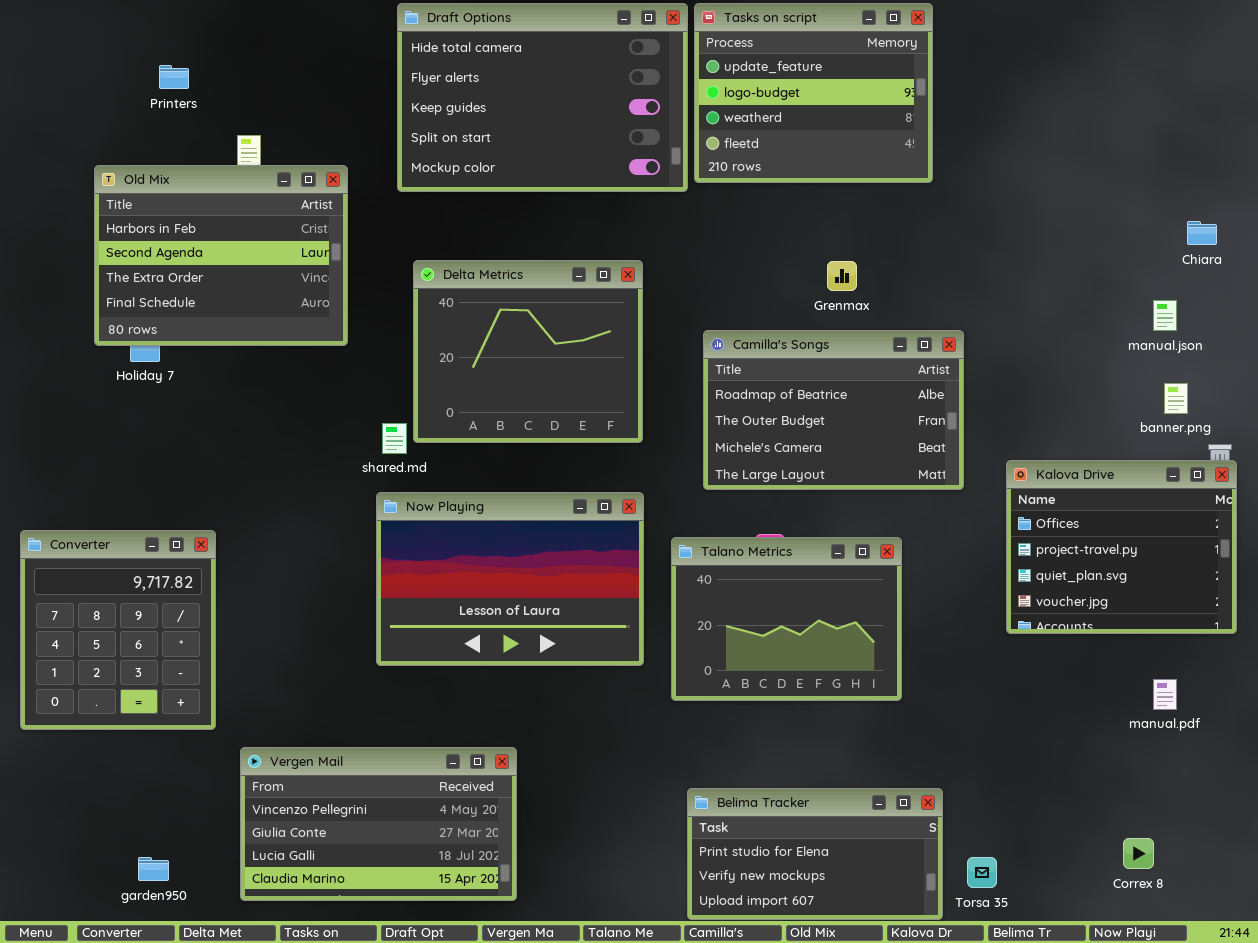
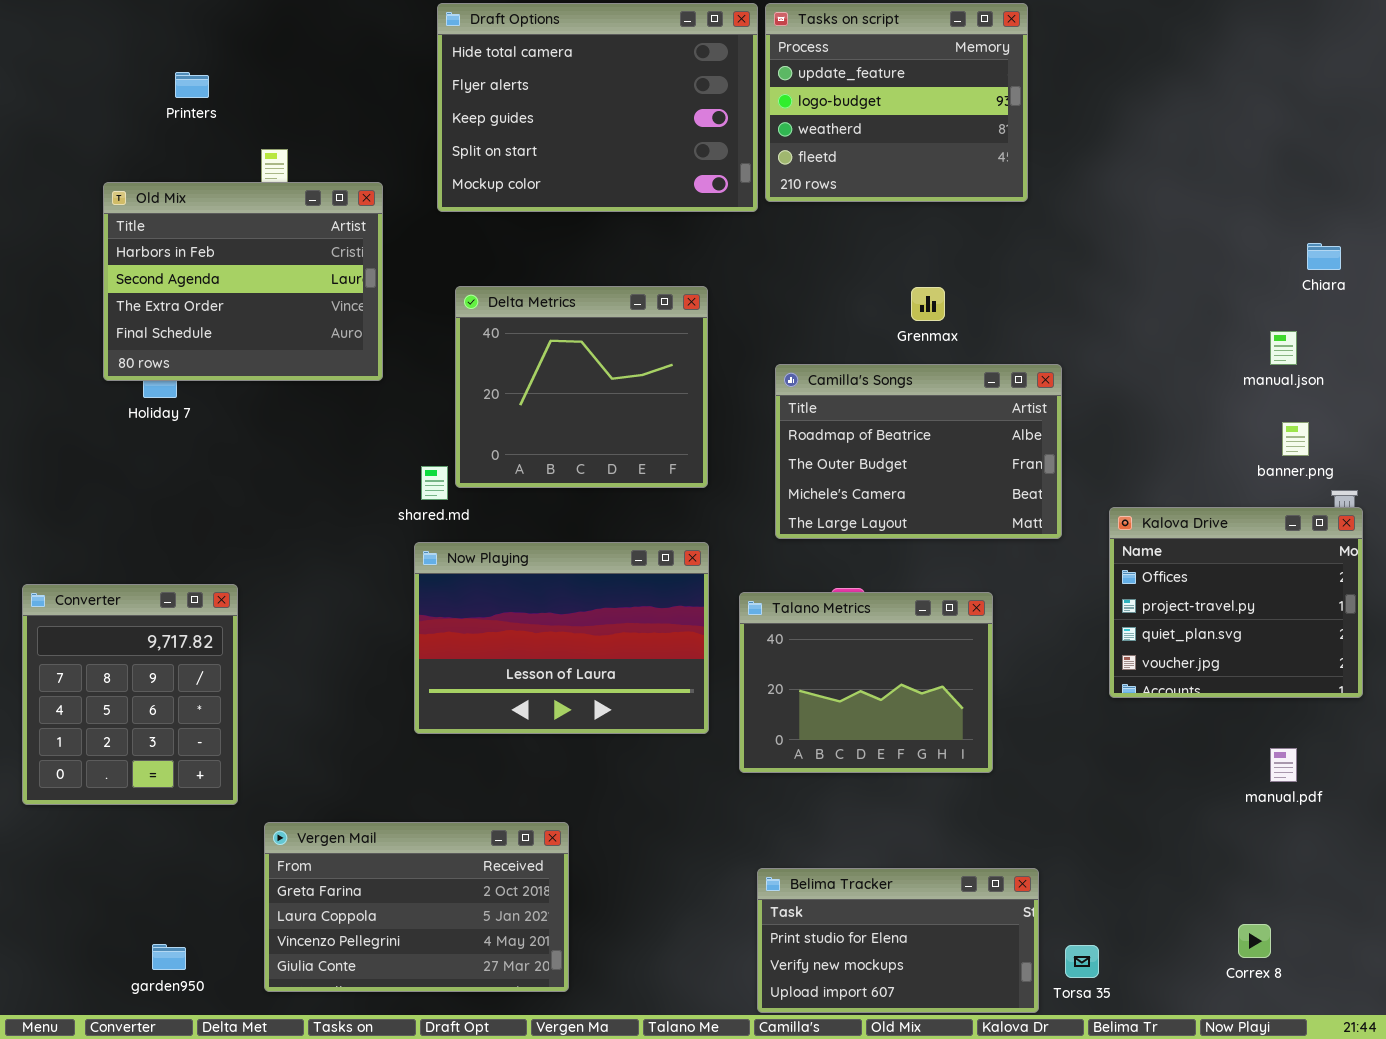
Vergen Mail: [240,747,517,901] -> [264,822,569,992], scrolled up 2 rows

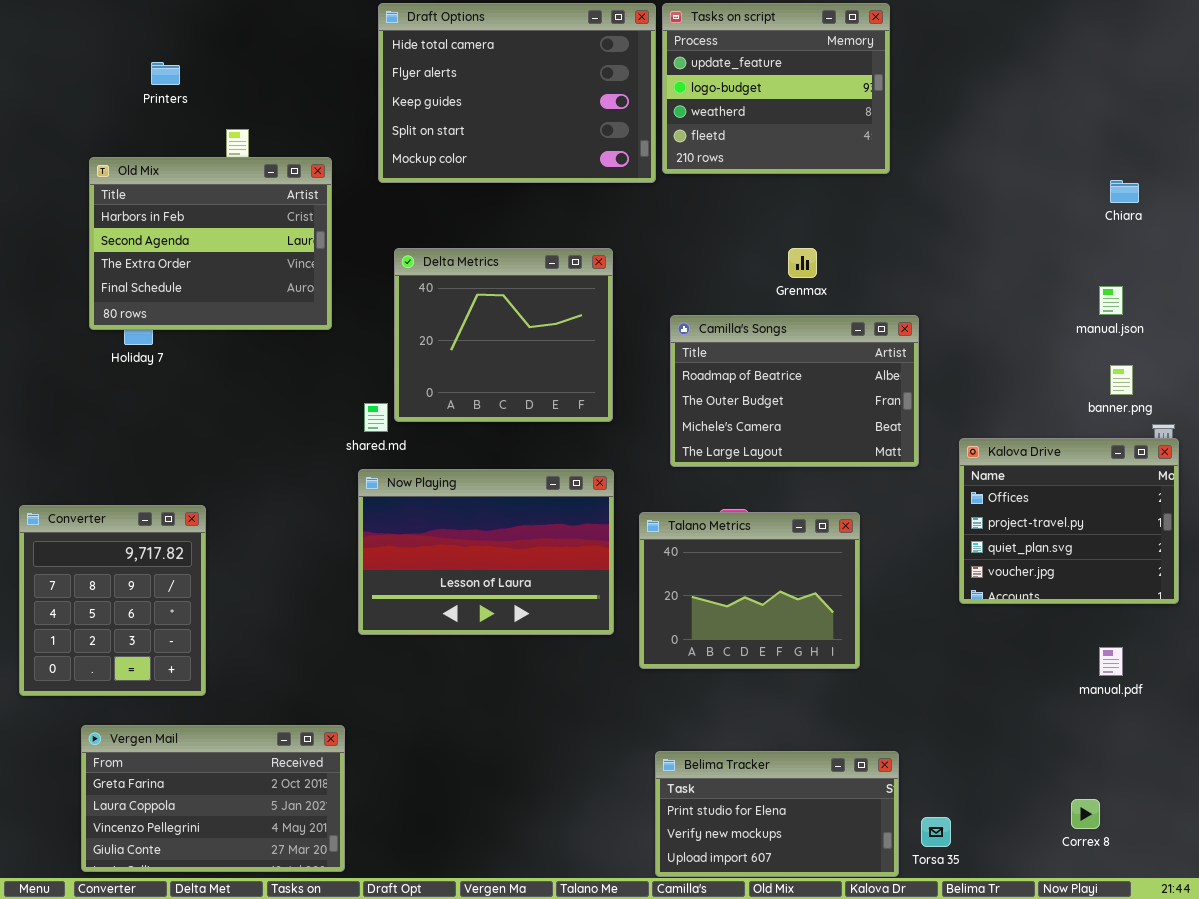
Chiara: [1307,243,1341,270] -> [1110,180,1139,203], moved
Vergen Mail: [264,822,569,992] -> [81,725,345,872], moved

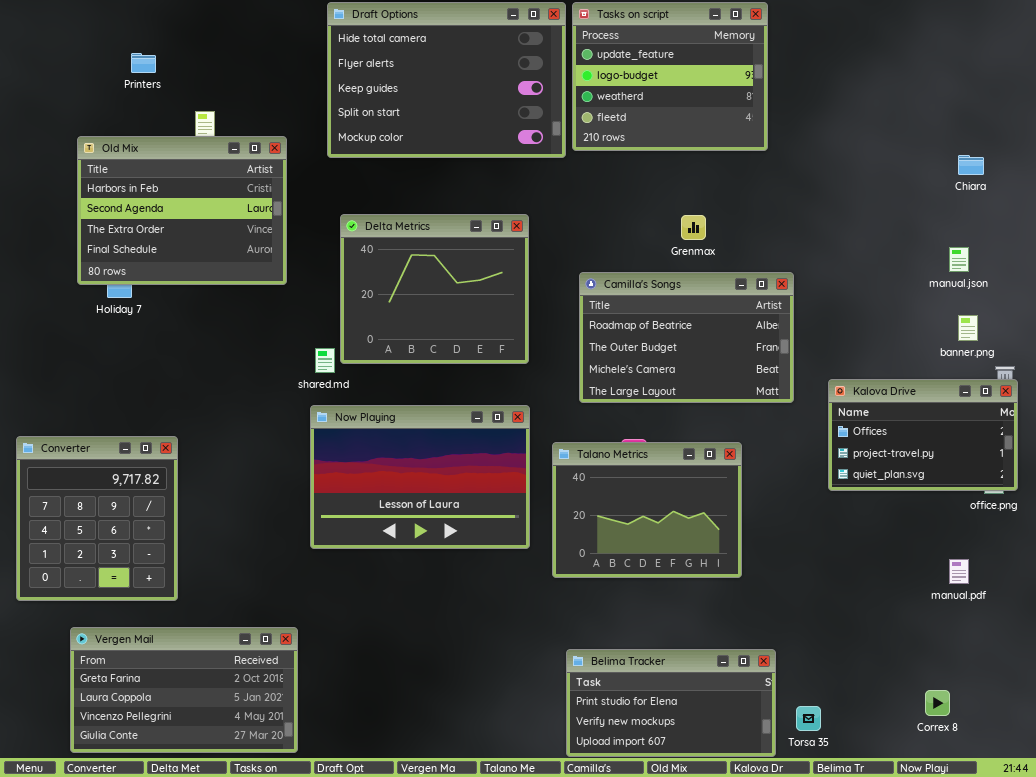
Kalova Drive: [959,438,1179,604] -> [828,379,1018,491], resized

